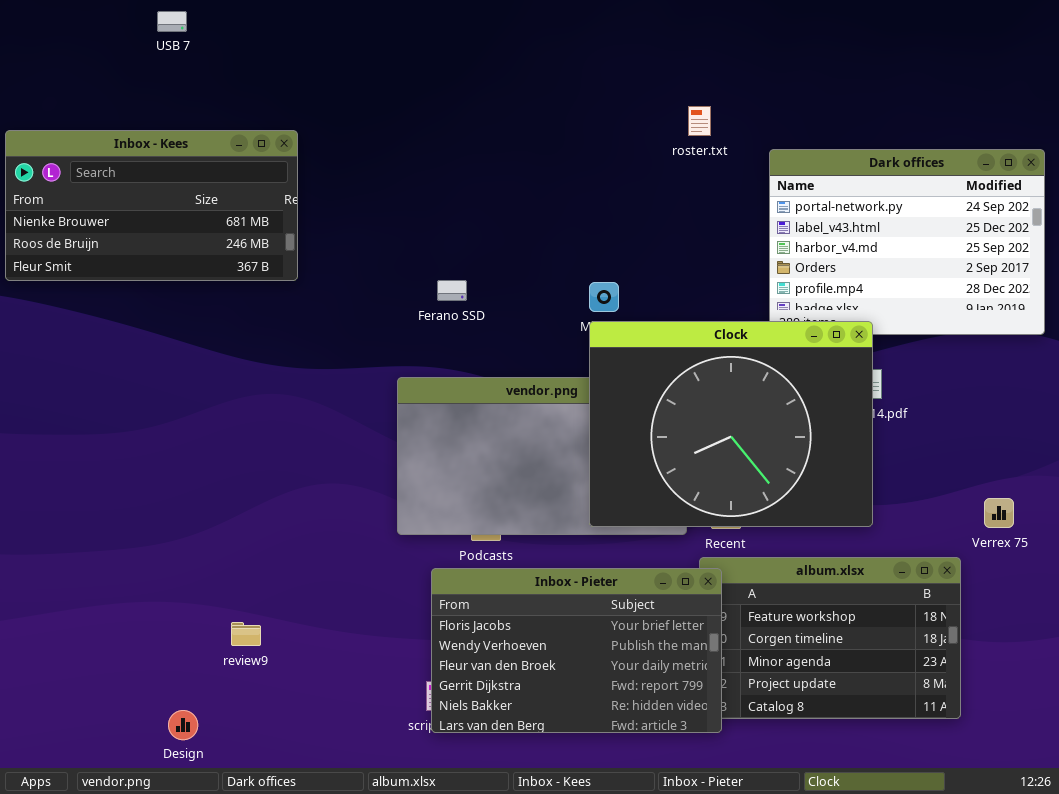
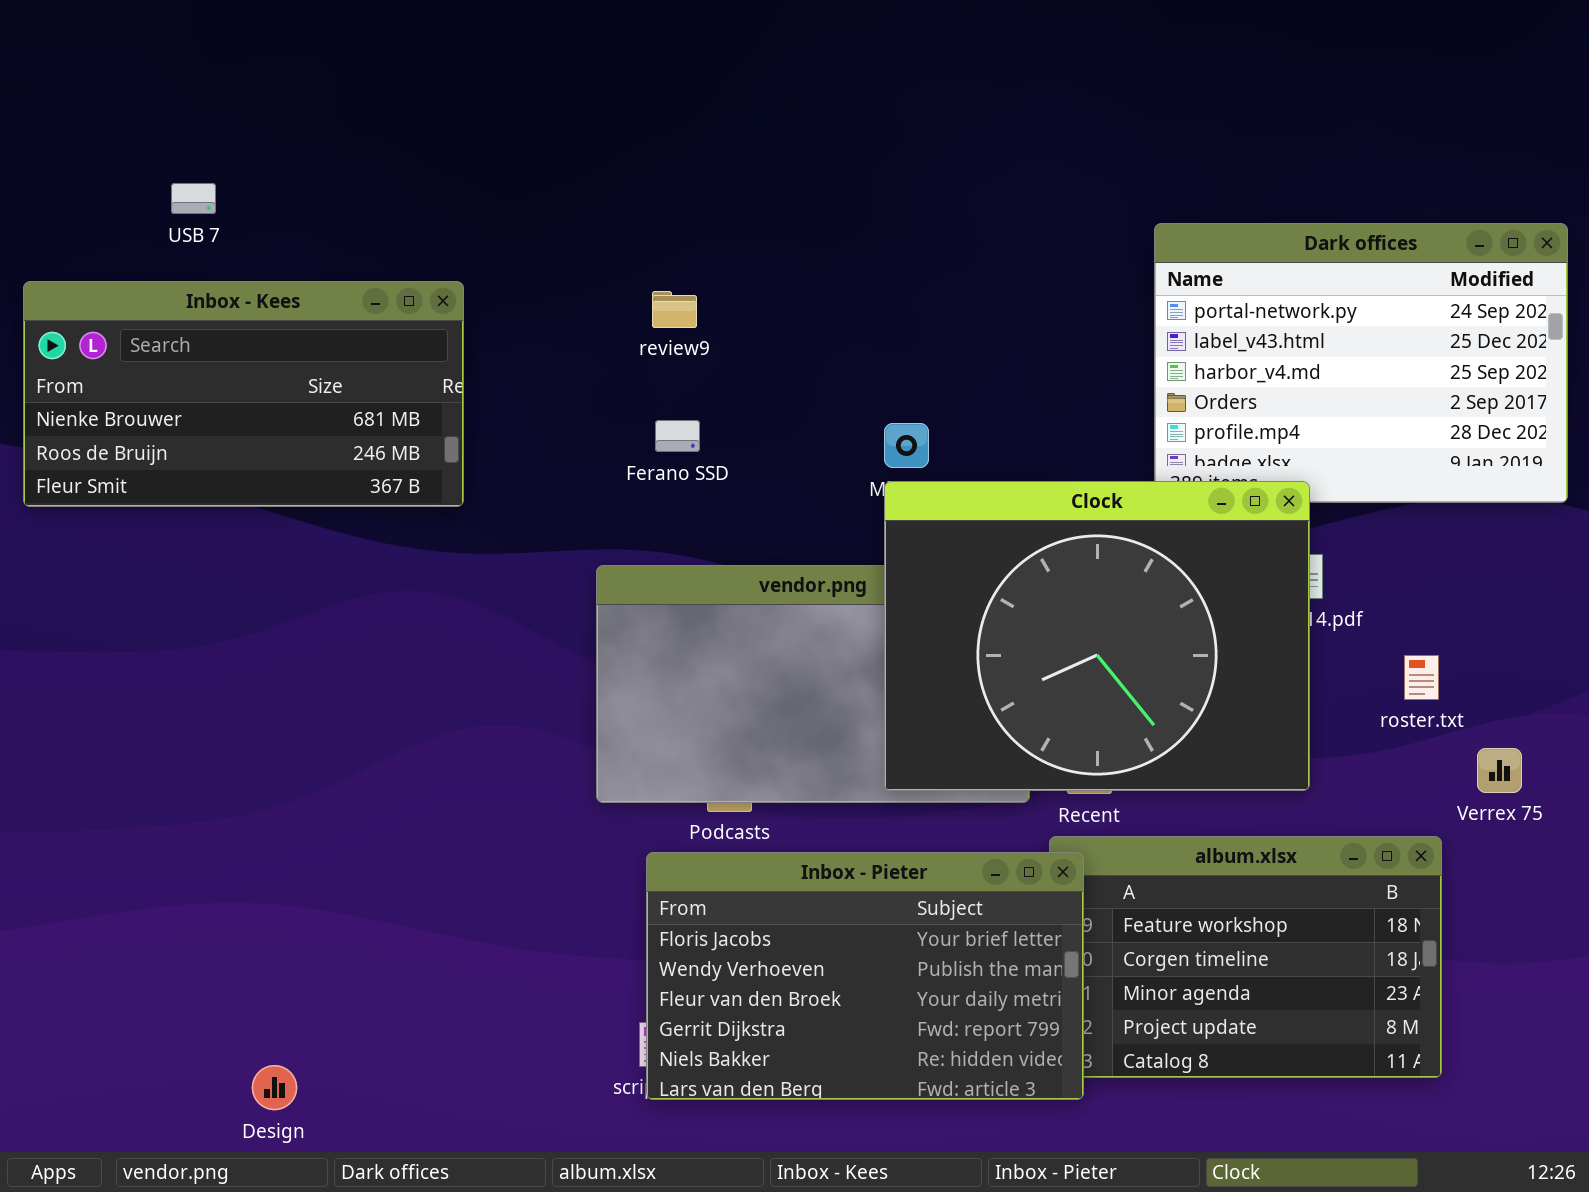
USB 7: [157,11,187,32] -> [171,183,216,214], moved
roster.txt: [688,106,711,136] -> [1404,655,1439,700], moved
Inbox - Kees: [5,130,298,281] -> [23,281,464,507], moved
review9: [231,622,261,646] -> [652,291,697,328], moved

